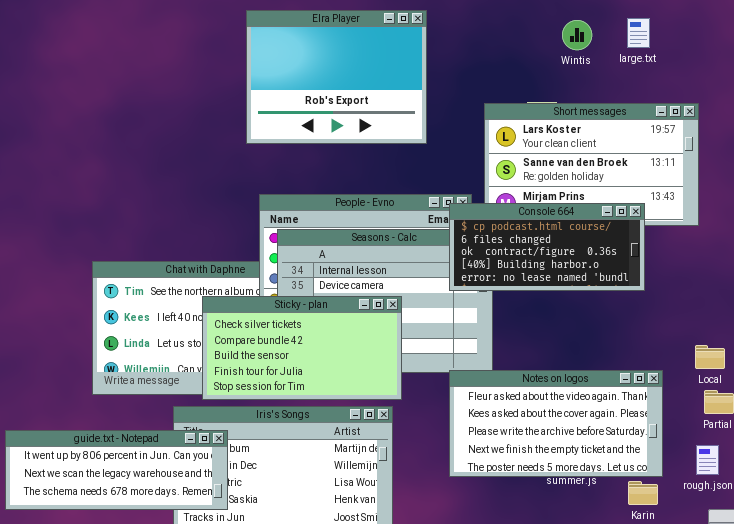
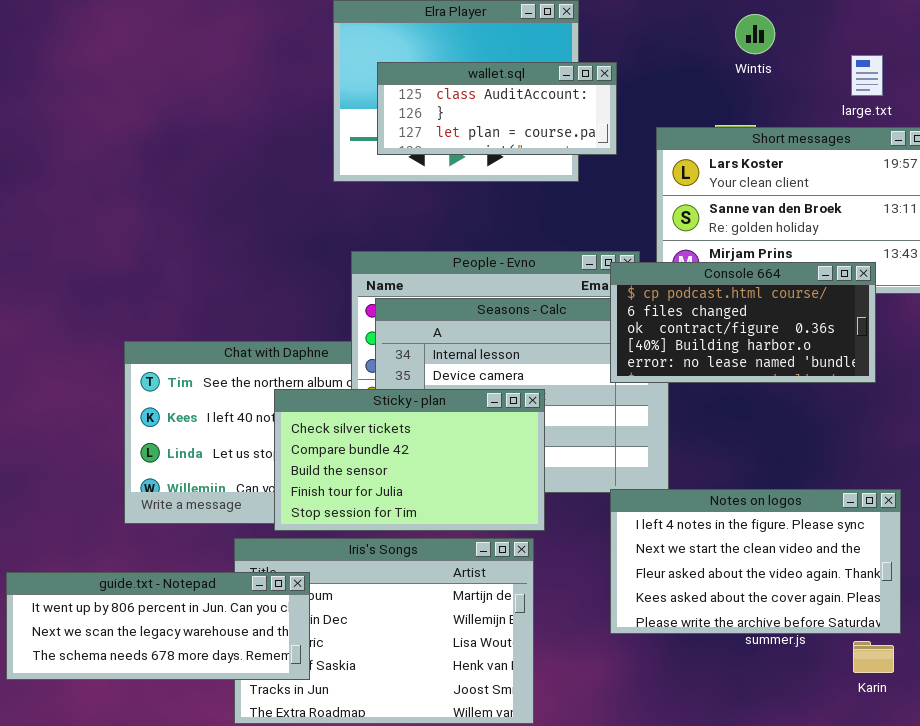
large.txt: [627,18,650,48] -> [851,55,883,96], moved
Wintis: [562,20,592,50] -> [735,14,775,54], moved
wallet.sql: none -> [377,62,617,155], opened
Notes on logos: [449,370,663,477] -> [610,489,901,634], scrolled up 2 rows

